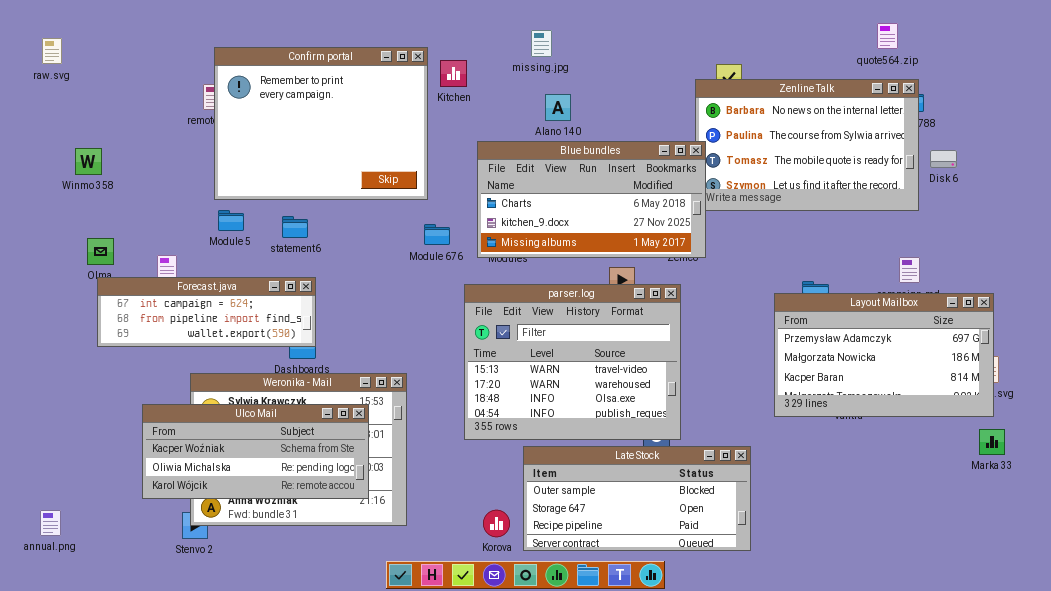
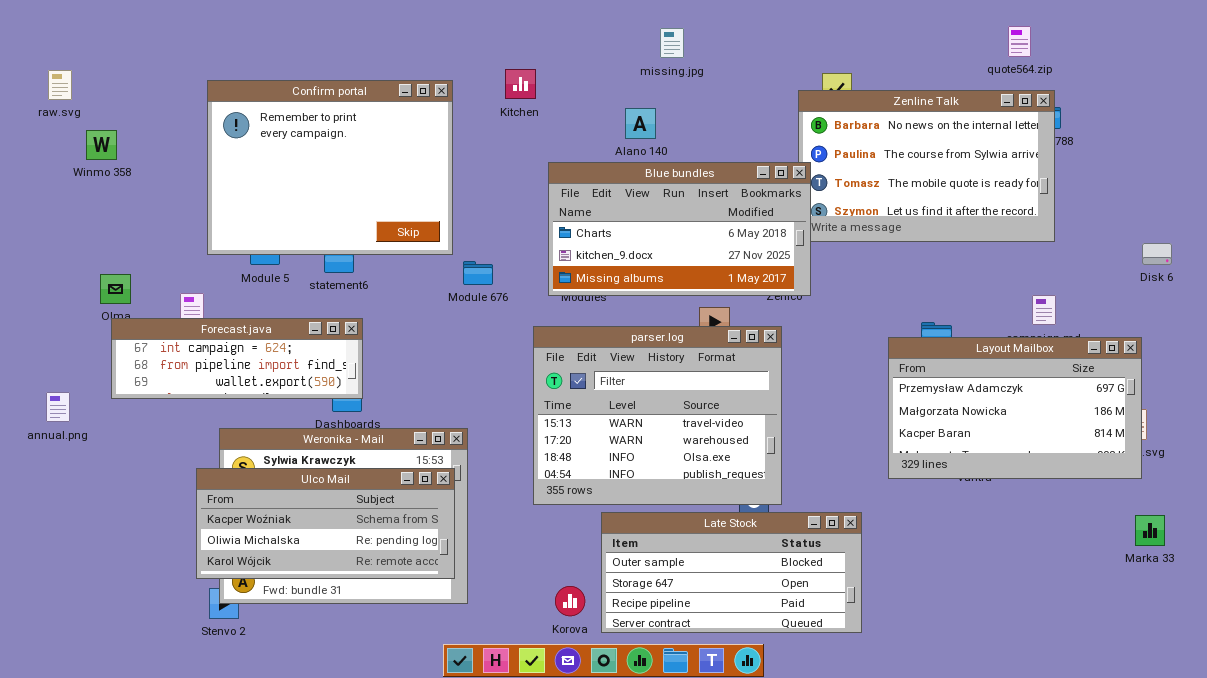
missing.jpg: [531,30,552,57] -> [660,28,684,58], moved
raw.svg: [42,38,62,64] -> [48,70,72,100], moved
Confirm portal: [214,47,428,200] -> [207,80,453,255], moved
Winmo 358: [75,148,102,175] -> [86,130,117,160], moved
Disk 6: [930,150,957,168] -> [1142,243,1172,265], moved
Module 676: [424,224,450,245] -> [463,261,493,285], moved
Ulco Mail: [142,404,369,499] -> [196,468,455,579], moved
Marka 33: [979,429,1005,455] -> [1135,515,1165,546], moved
annual.png: [40,510,61,536] -> [46,392,70,422], moved

